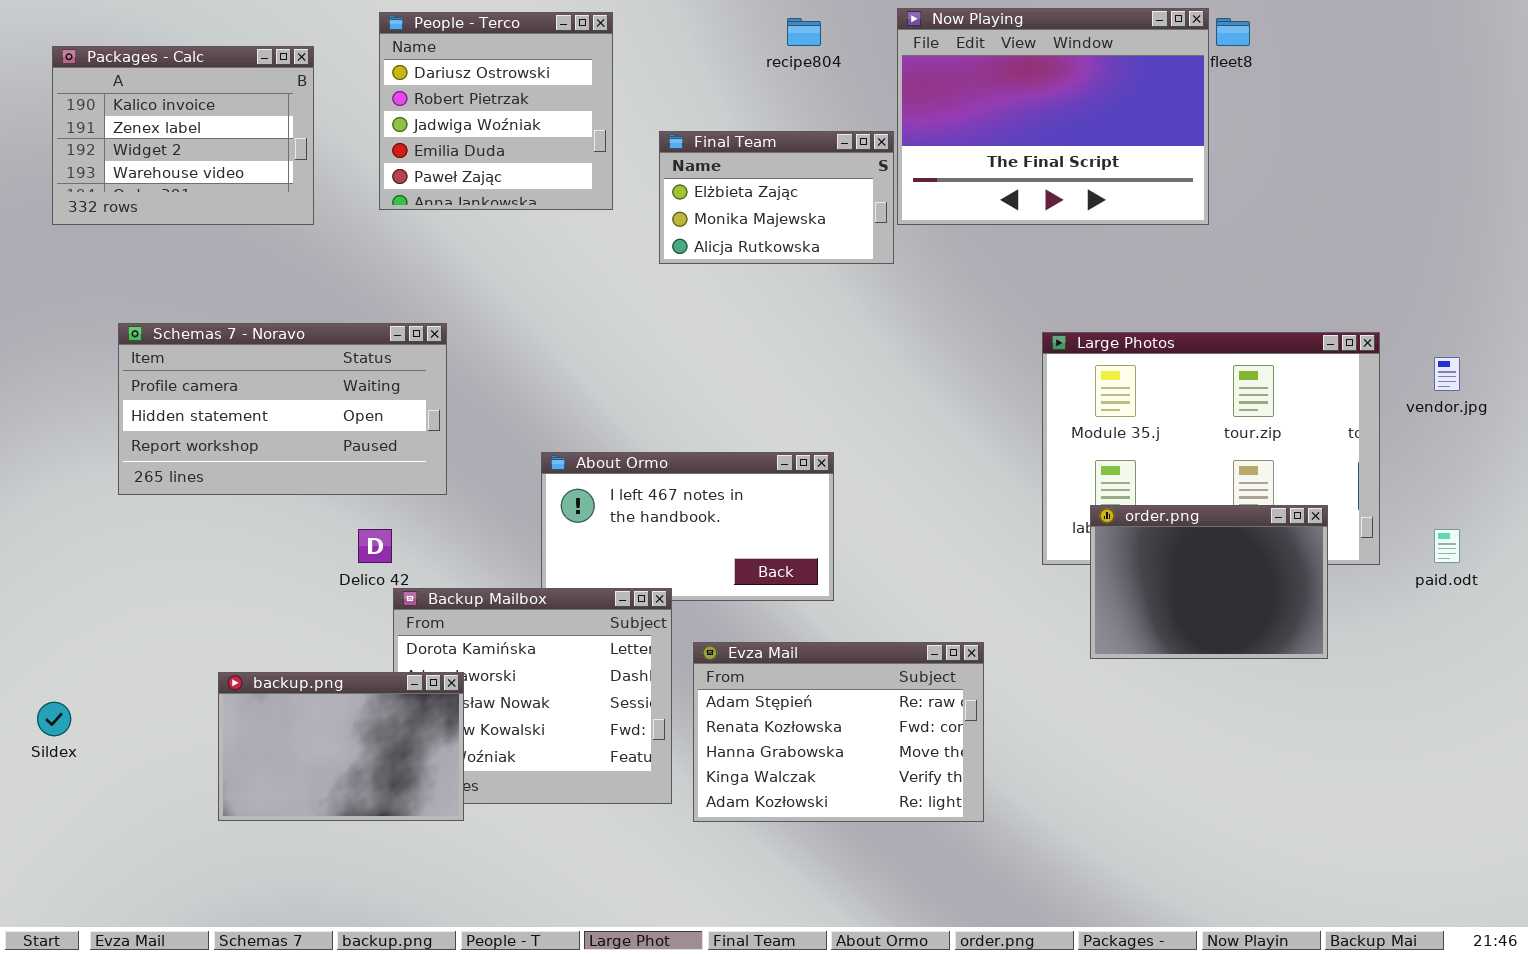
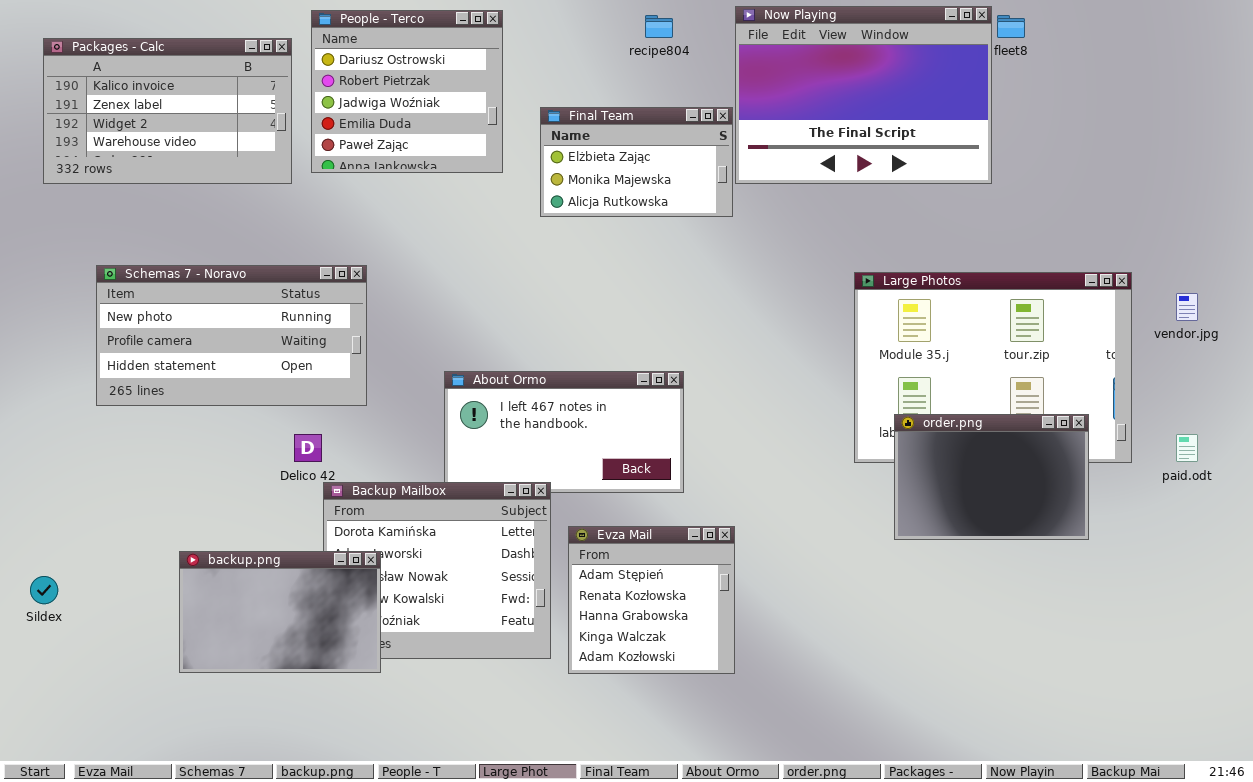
Packages - Calc: [52,46,314,225] -> [43,38,292,184], resized
Schemas 7 - Noravo: [118,323,447,495] -> [96,265,367,406], scrolled up 1 row
Evza Mail: [693,642,984,822] -> [568,526,735,674], resized

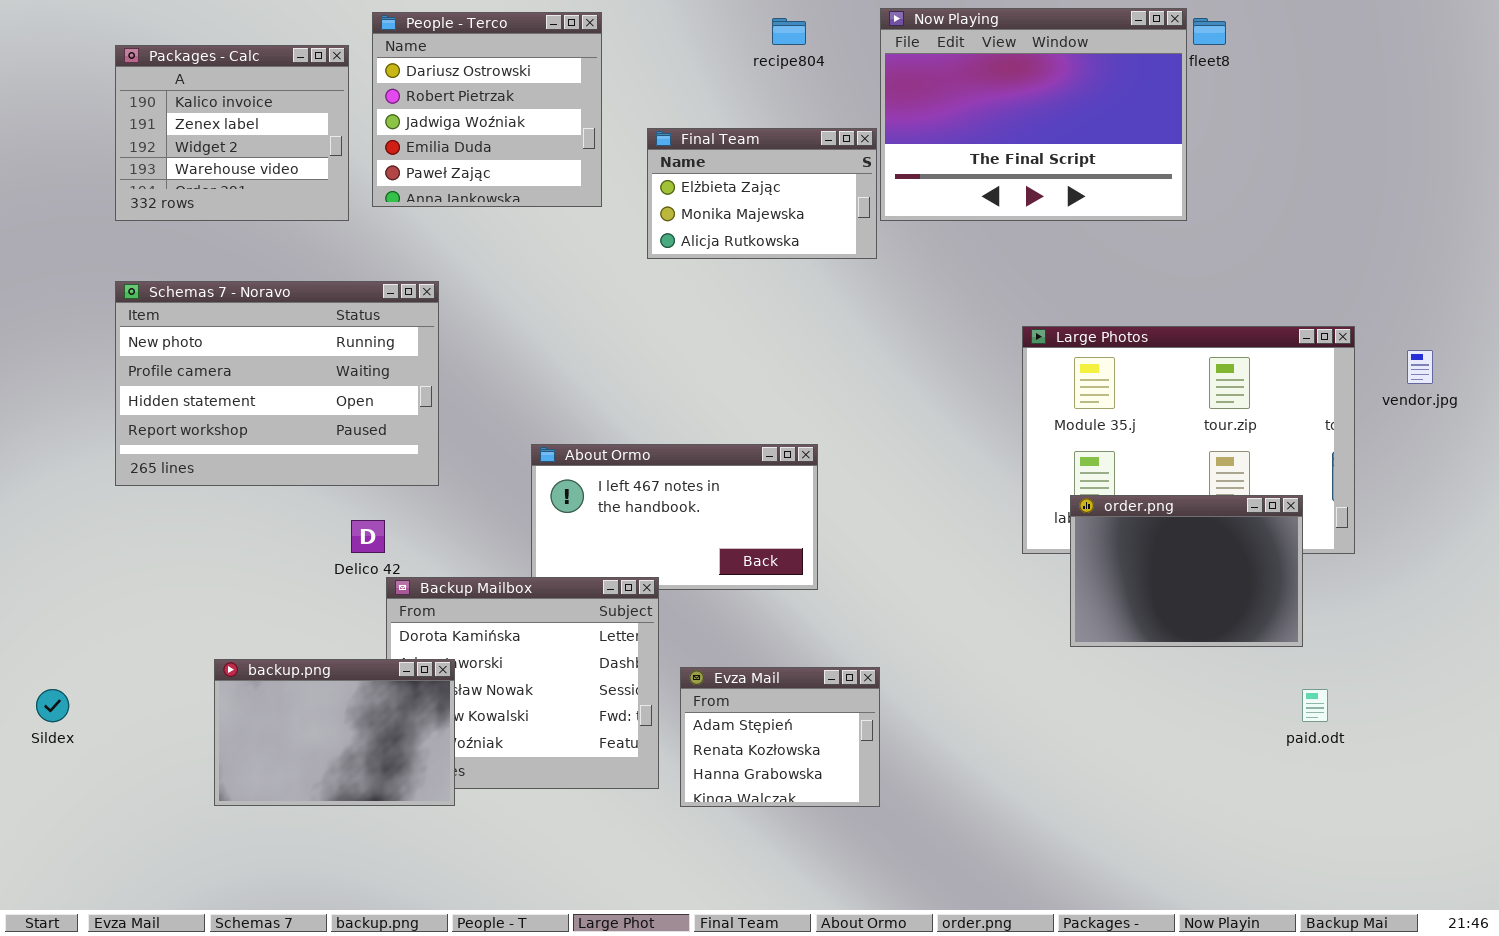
Packages - Calc: [43,38,292,184] -> [115,45,349,221], resized
Schemas 7 - Noravo: [96,265,367,406] -> [115,281,439,486], resized
paid.odt: [1176,434,1198,462] -> [1302,689,1328,722], moved
Evza Mail: [568,526,735,674] -> [680,667,880,807], resized

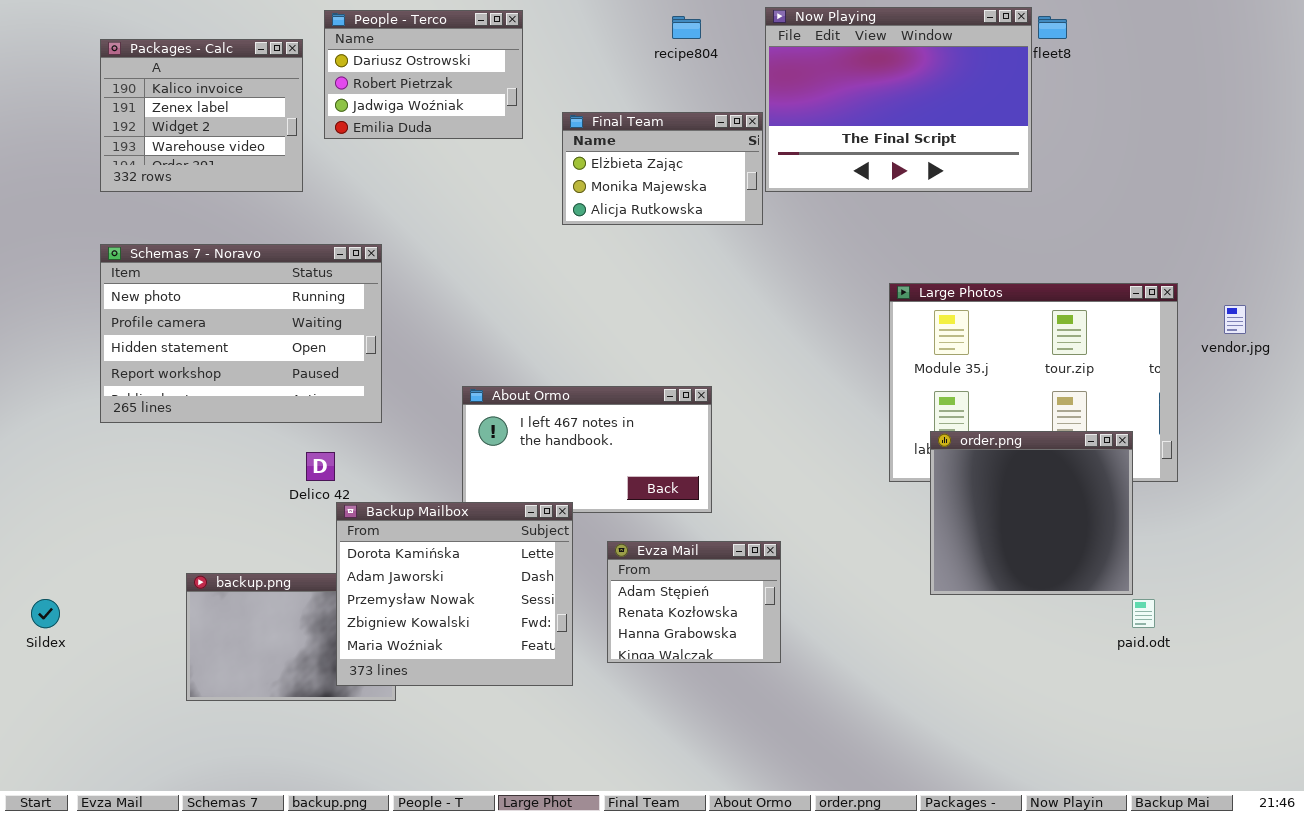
People - Terco: [372,12,602,207] -> [324,10,523,139], resized
order.png: [1070,495,1303,647] -> [930,431,1133,595], resized
Backup Mailbox: [386,577,659,789] -> [336,502,573,686], raised
Evza Mail: [680,667,880,807] -> [607,541,781,663], moved

